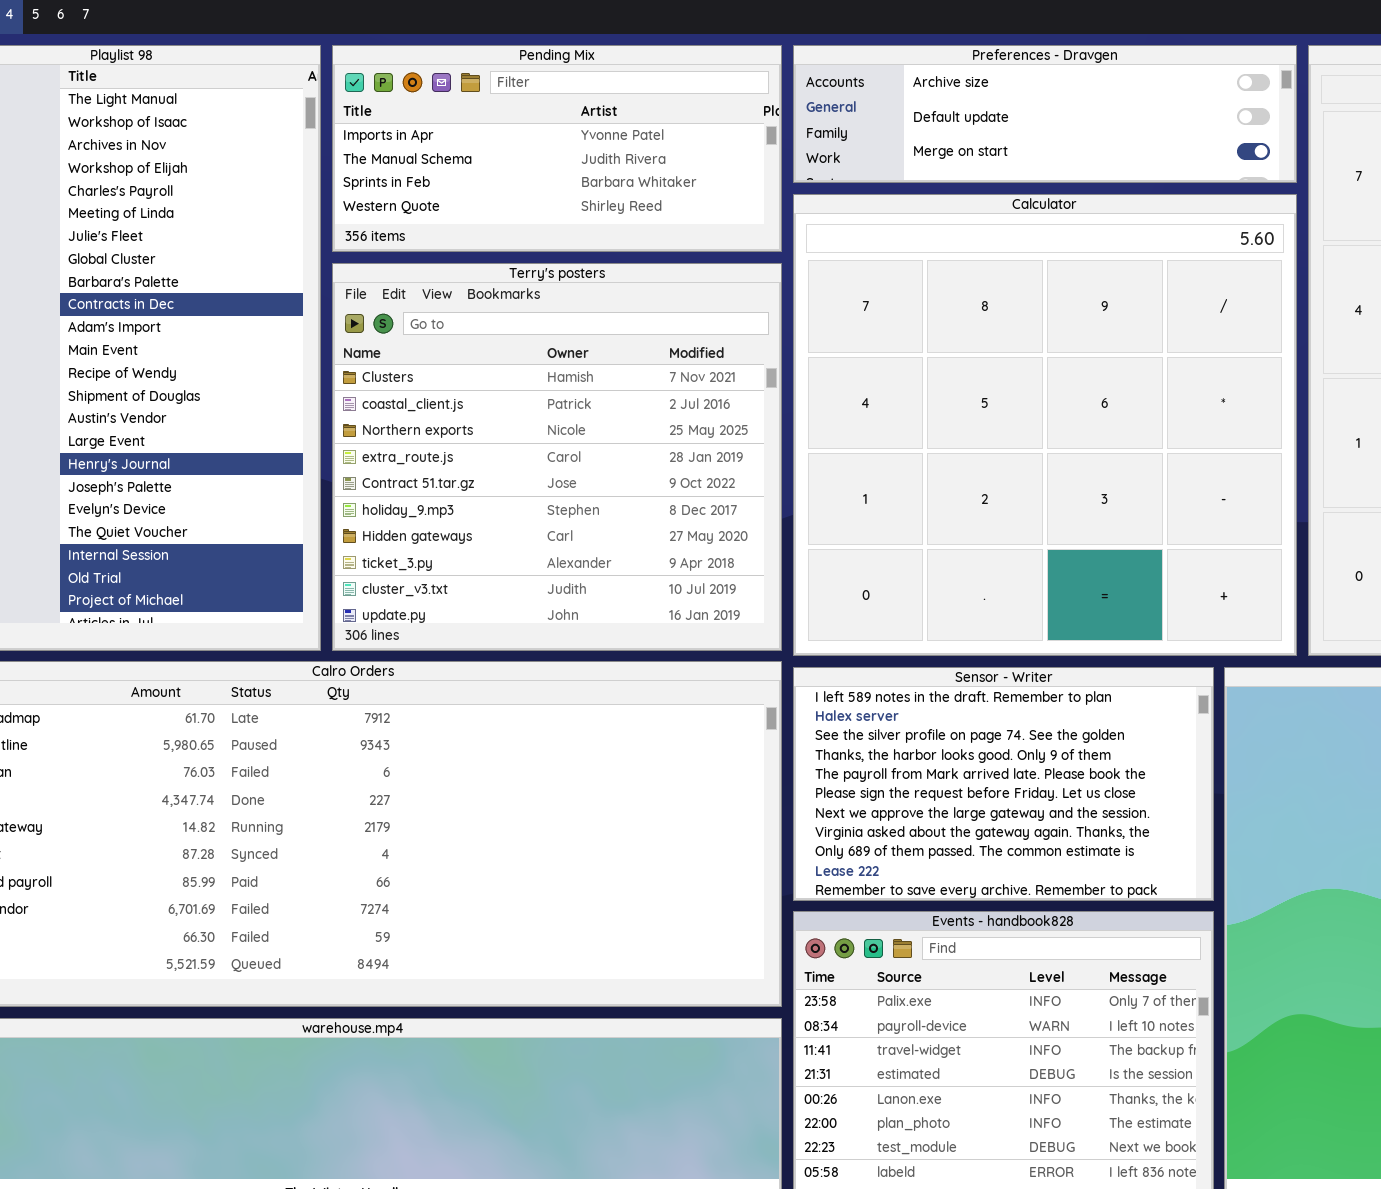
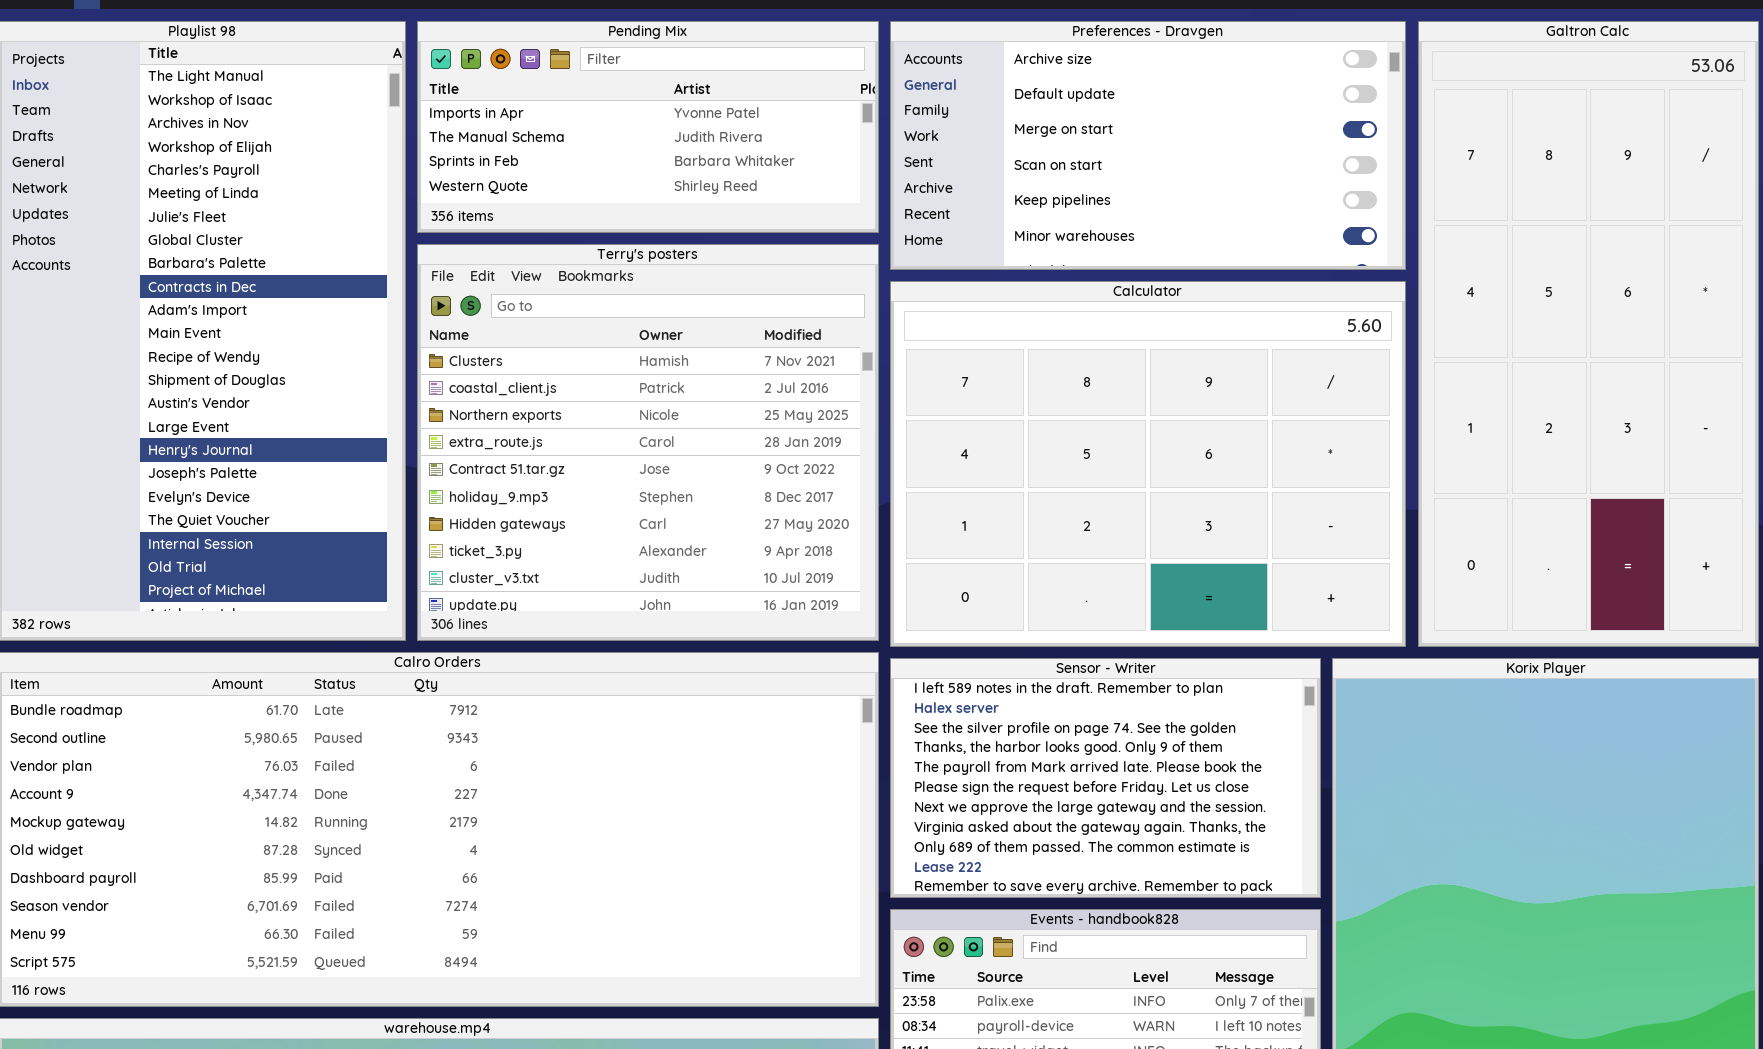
Preferences - Dravgen: [793,45,1297,183] -> [890,21,1406,270], resized
Calculator: [793,194,1297,656] -> [890,281,1406,647], resized

